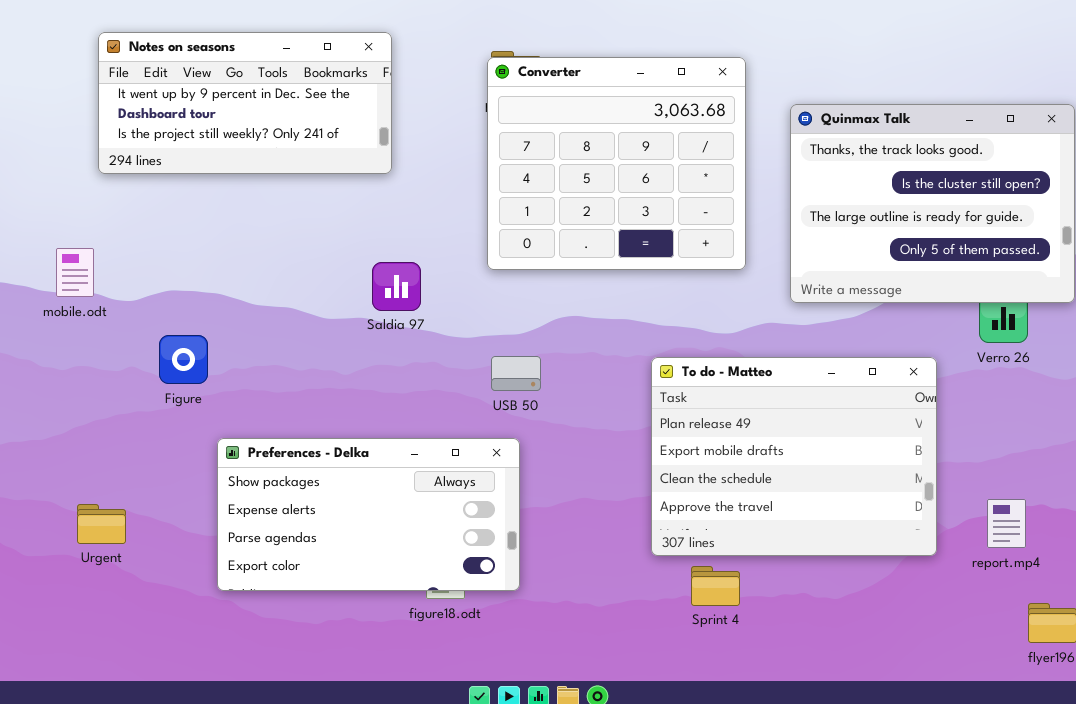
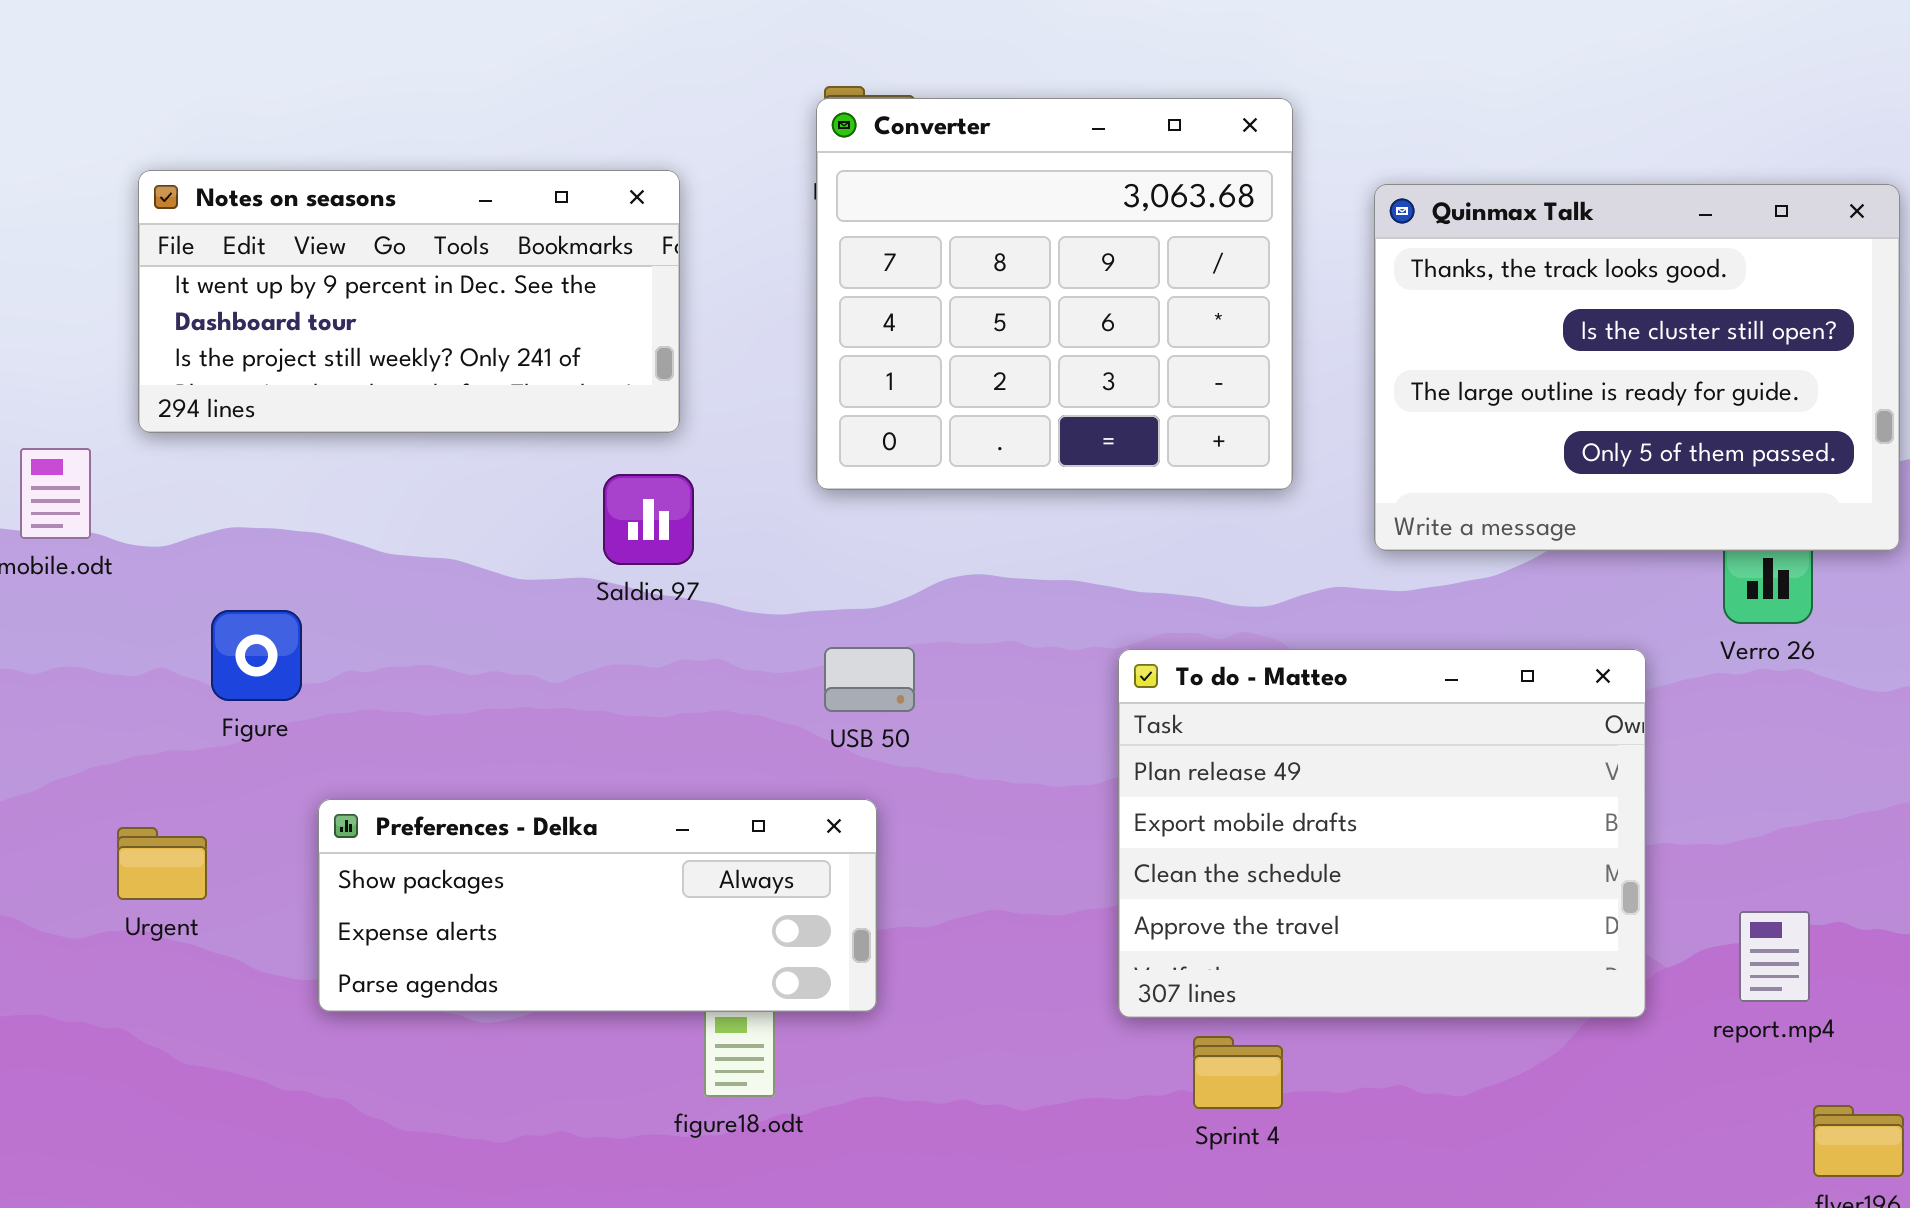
Notes on seasons: [98,32,392,174] -> [138,170,680,433], moved
Preferences - Delka: [217,438,520,591] -> [318,799,877,1012], resized
Urgent: [77,504,126,544] -> [117,827,207,900], moved

